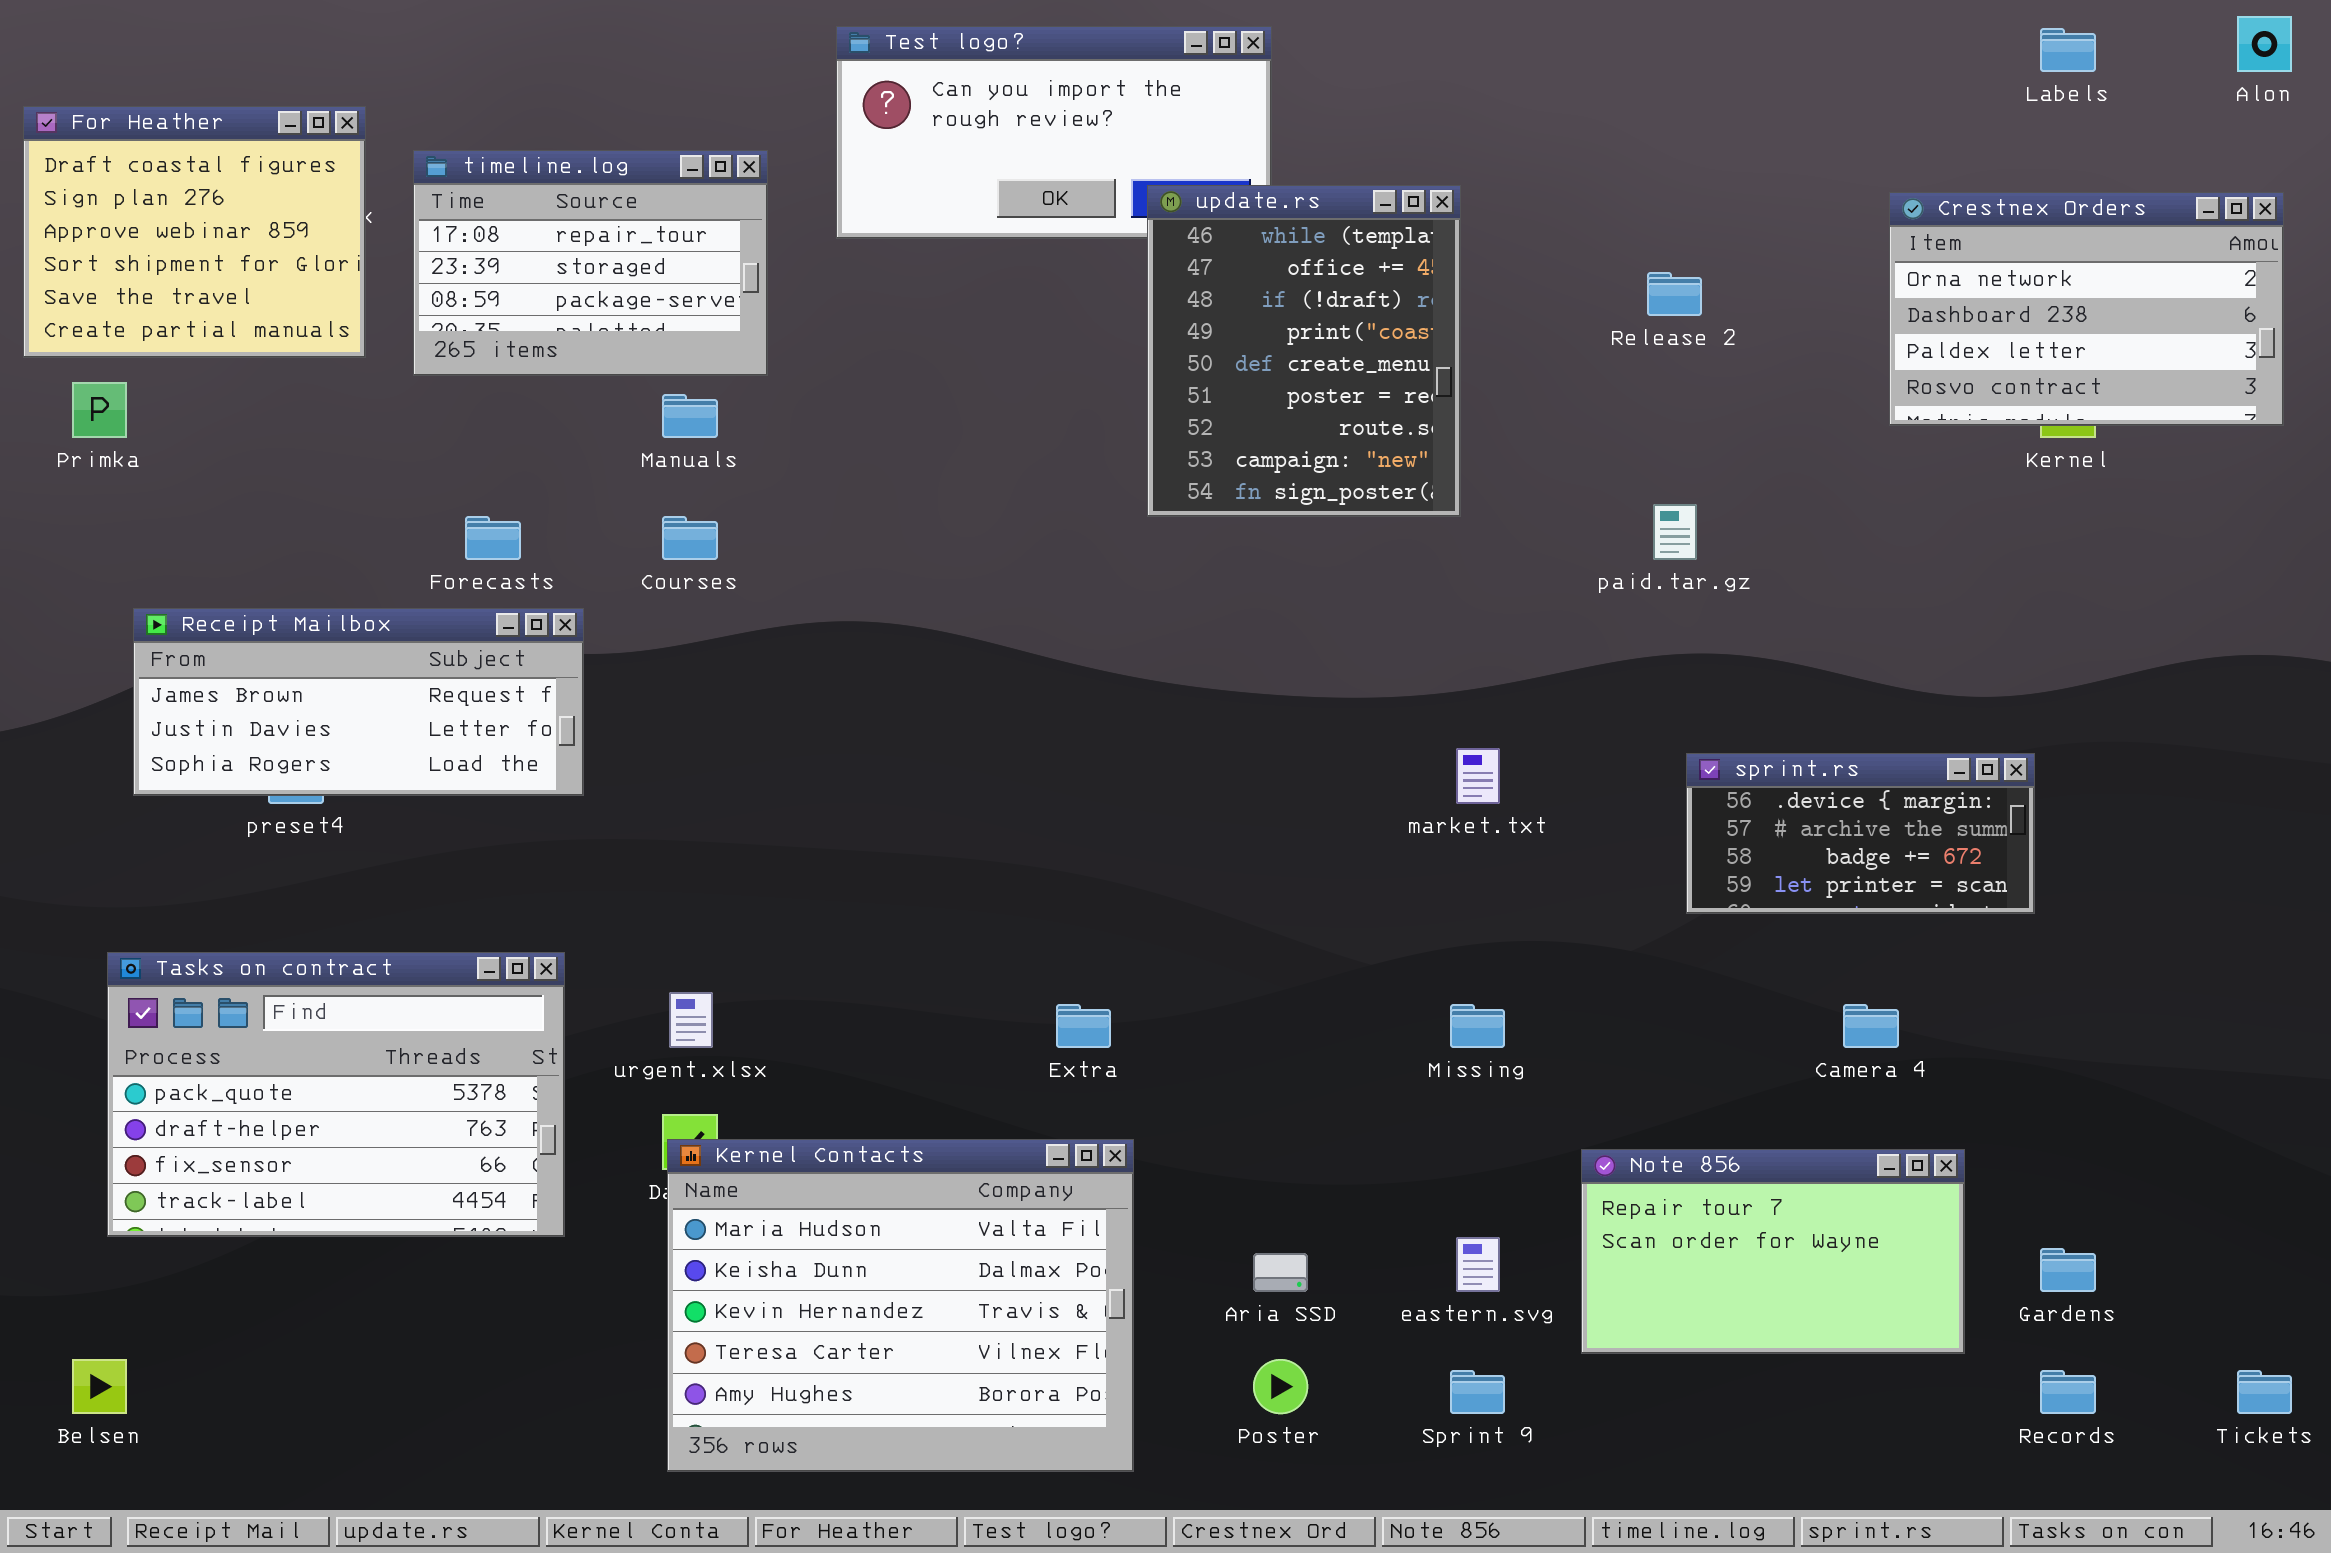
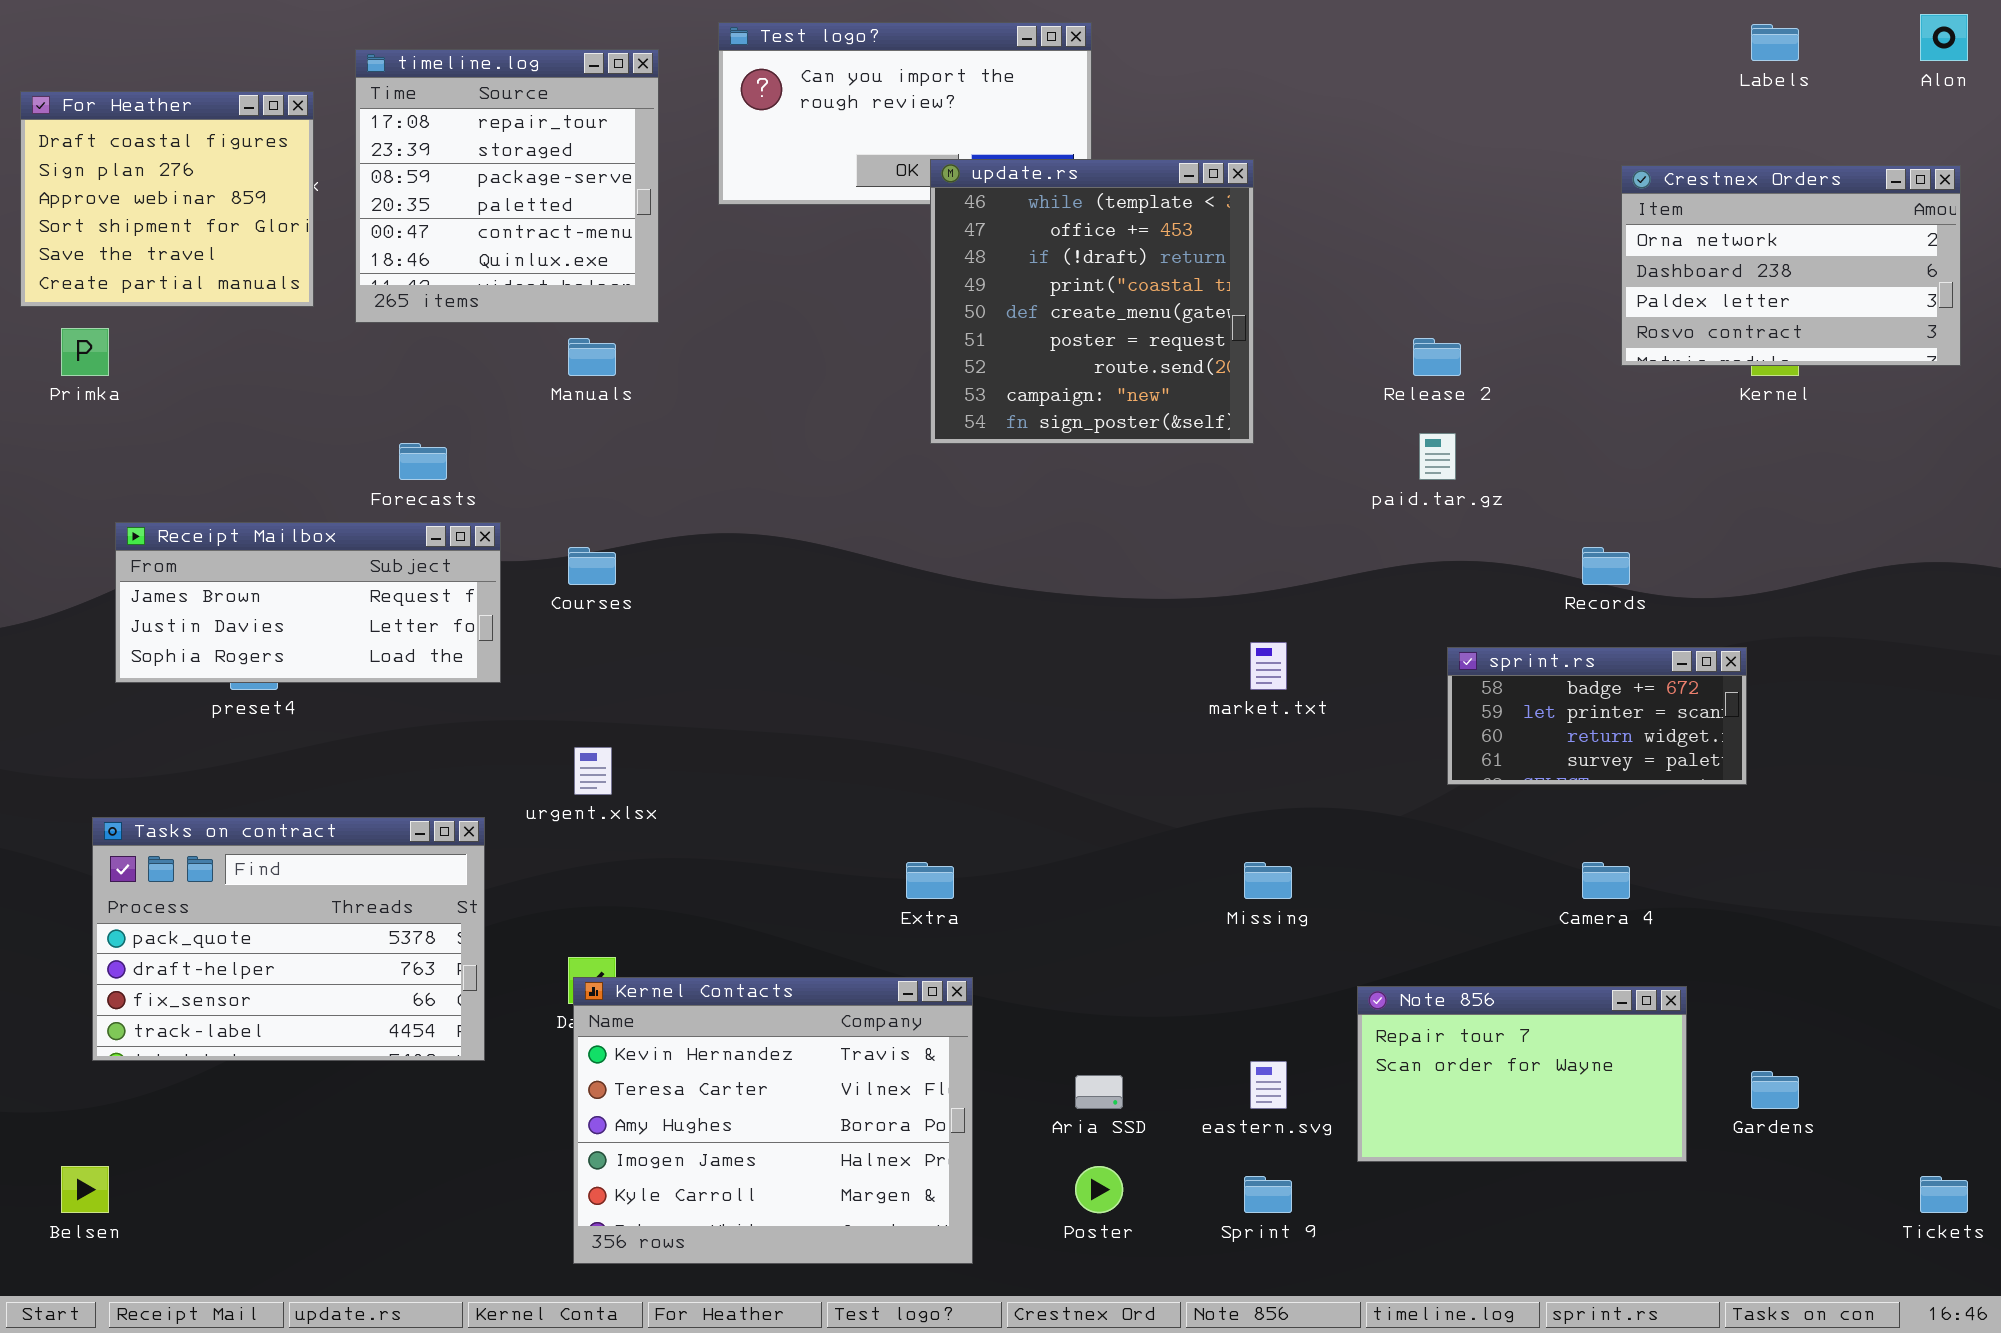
timeline.log: [413,150,768,376] -> [355,49,659,323], resized
update.rs: [1147,185,1461,517] -> [930,159,1254,444], resized
Release 2: [1647,272,1702,316] -> [1413,338,1461,376], moved
Courses: [662,516,718,560] -> [568,547,616,585], moved
sprint.rs: [1686,753,2035,914] -> [1447,647,1747,785], scrolled down 2 rows
urgent.xlsx: [669,992,713,1048] -> [574,747,612,795], moved
Kernel Contacts: [667,1139,1134,1472] -> [573,977,973,1264], scrolled down 2 rows
Records: [2040,1370,2096,1414] -> [1582,547,1630,585], moved

